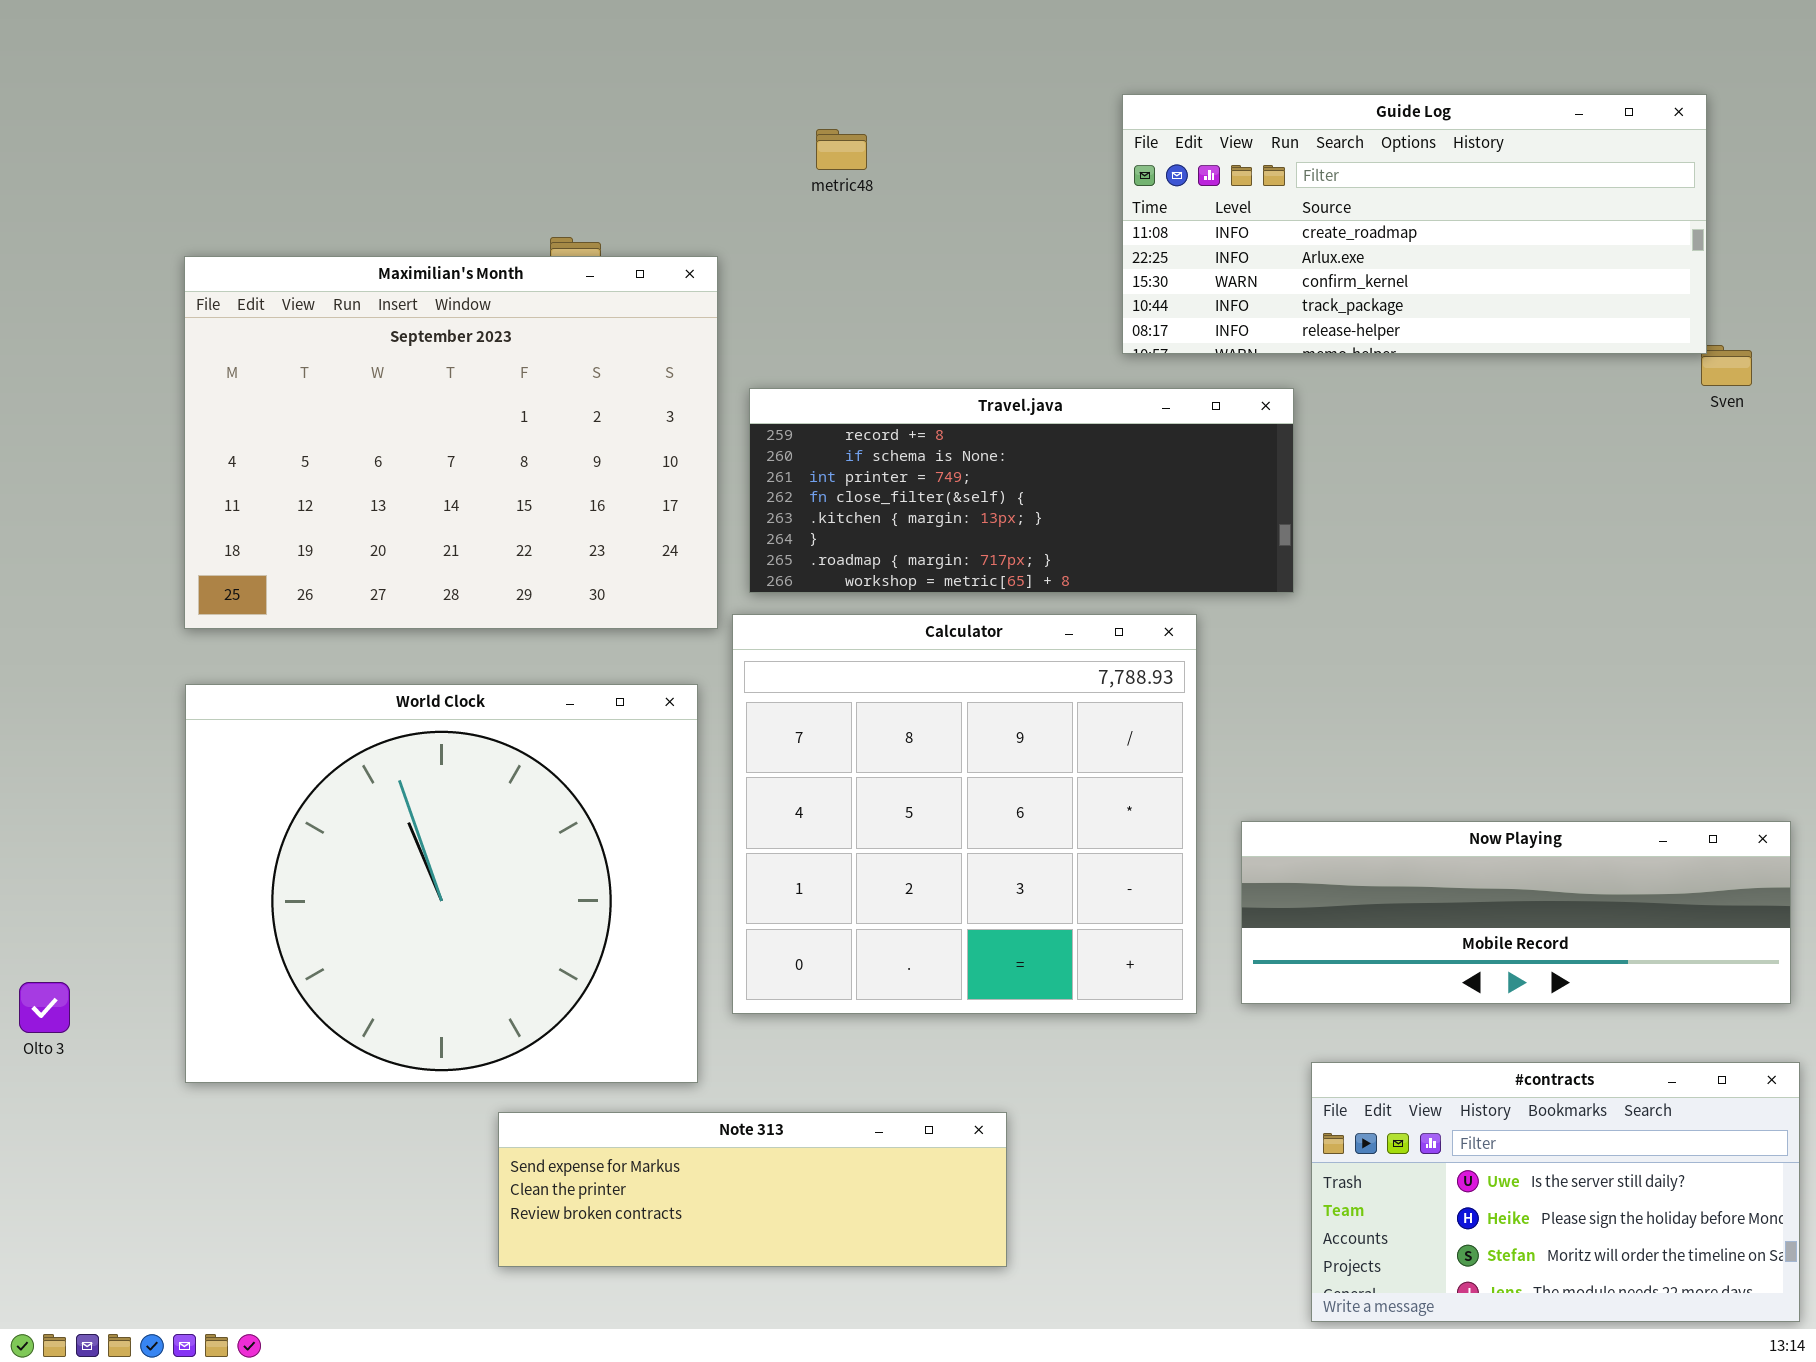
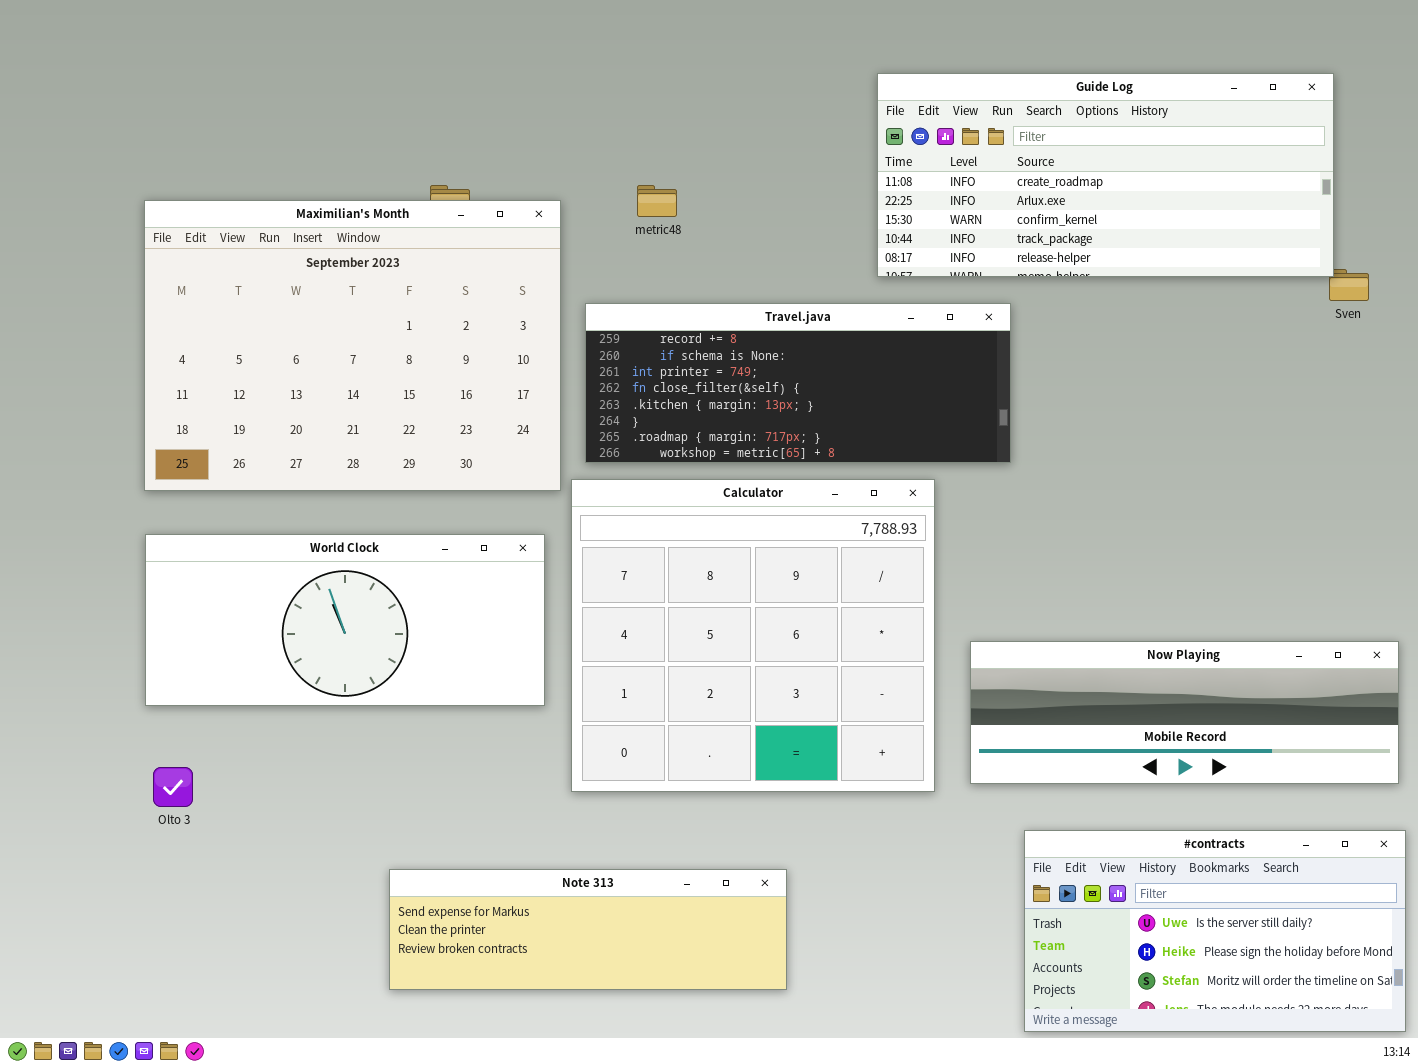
metric48: [816,129,867,170] -> [637,185,677,217], moved
World Clock: [185,684,698,1083] -> [145,534,545,706], resized
Olto 3: [19,982,70,1033] -> [153,767,193,807], moved

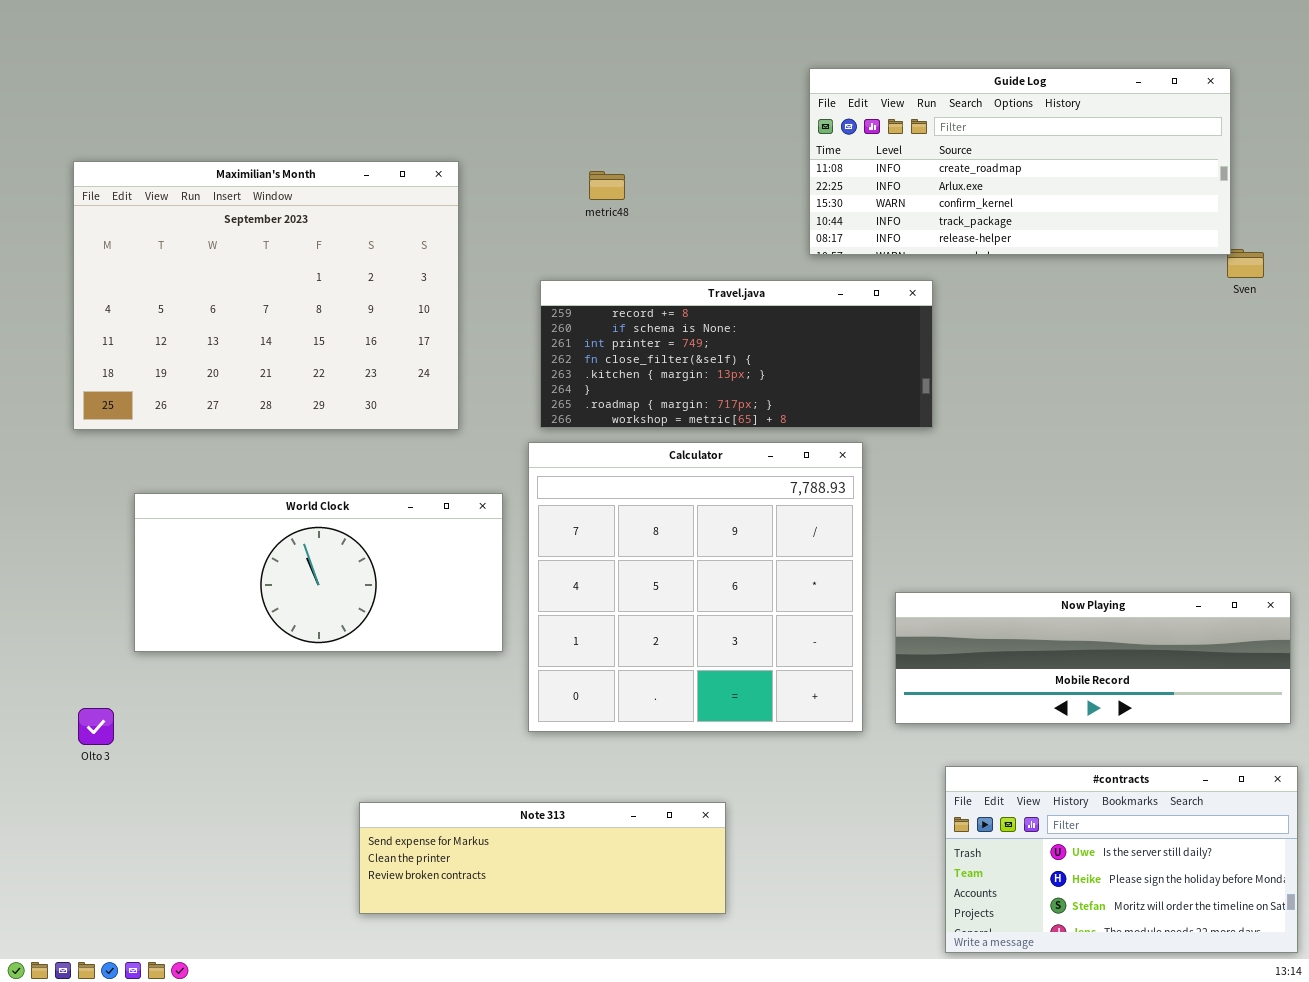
Maximilian's Month: [144,200,561,491] -> [73,161,459,430], moved
Olto 3: [153,767,193,807] -> [78,708,114,745], moved

